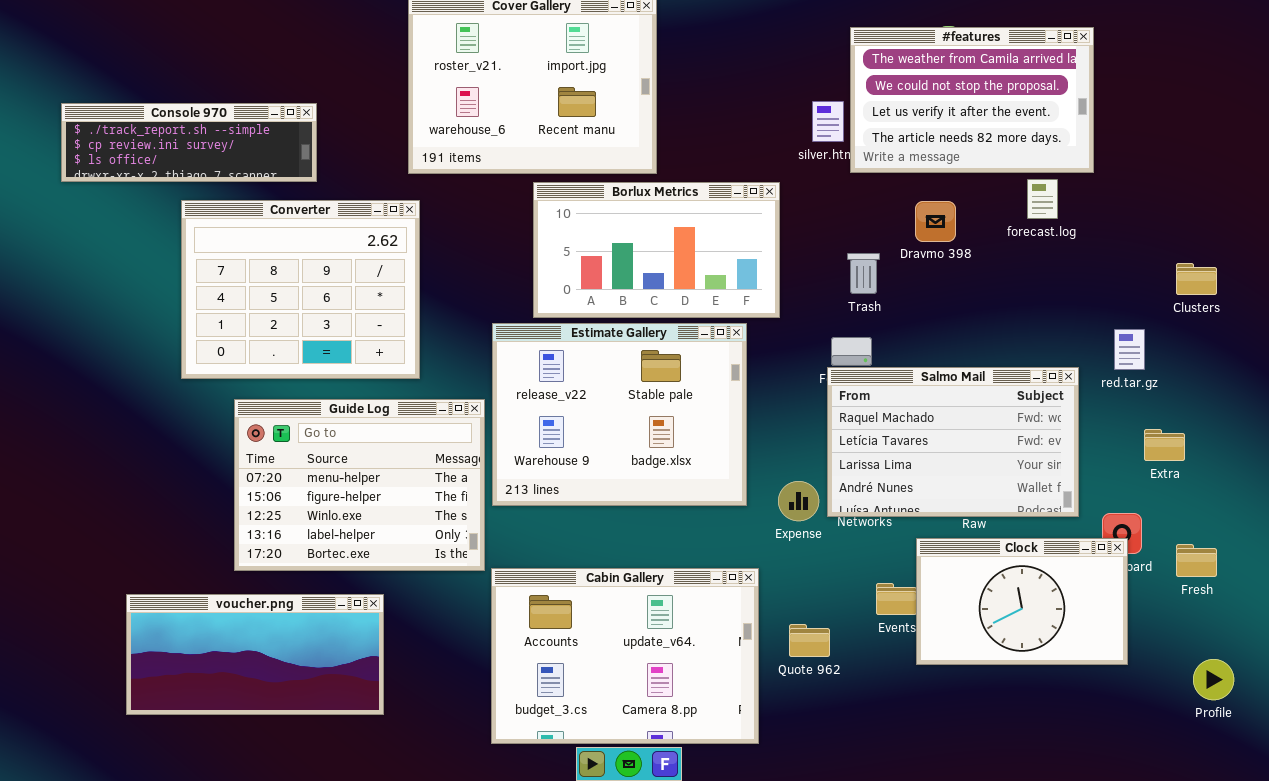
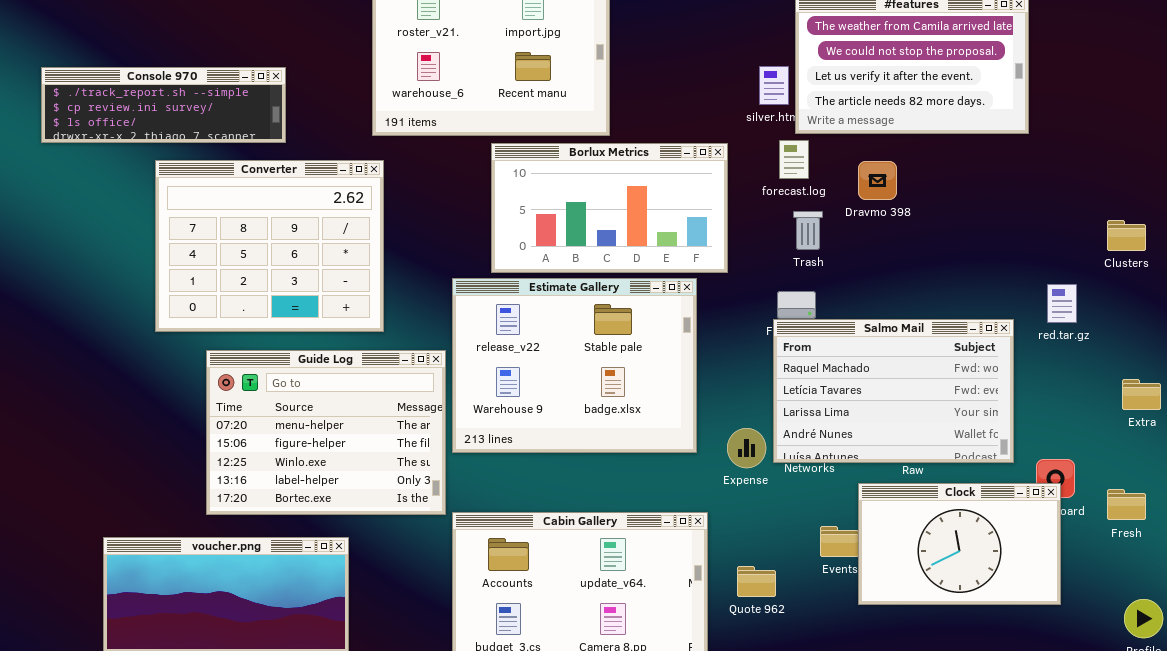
forecast.log: [1027,179,1058,219] -> [779,140,809,179], moved
Extra: [1144,429,1185,461] -> [1122,379,1161,410], moved

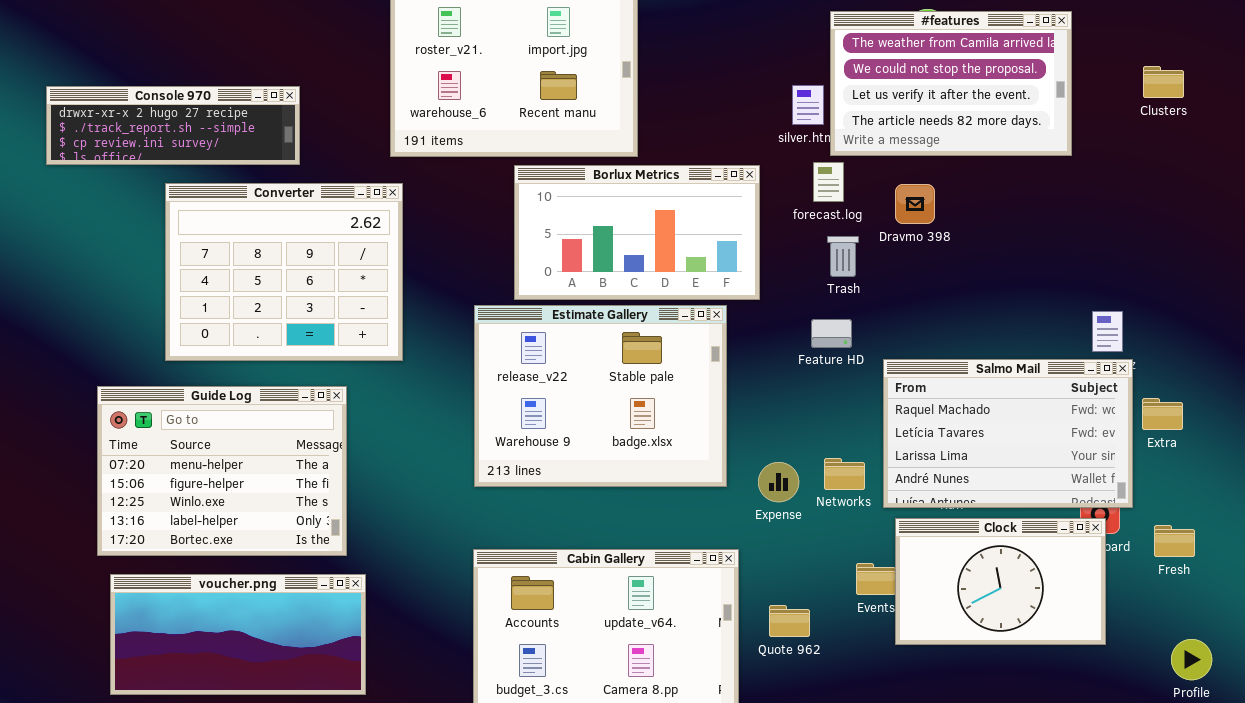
Console 970: [41,67,286,143] -> [46,86,300,165], scrolled up 1 row
Clusters: [1107,220,1146,251] -> [1143,66,1184,98], moved
Salmo Mail: [773,319,1014,463] -> [883,359,1133,508], moved
Guide Log: [206,350,446,515] -> [97,386,347,556], moved
Extra: [1122,379,1161,410] -> [1142,398,1183,430], moved

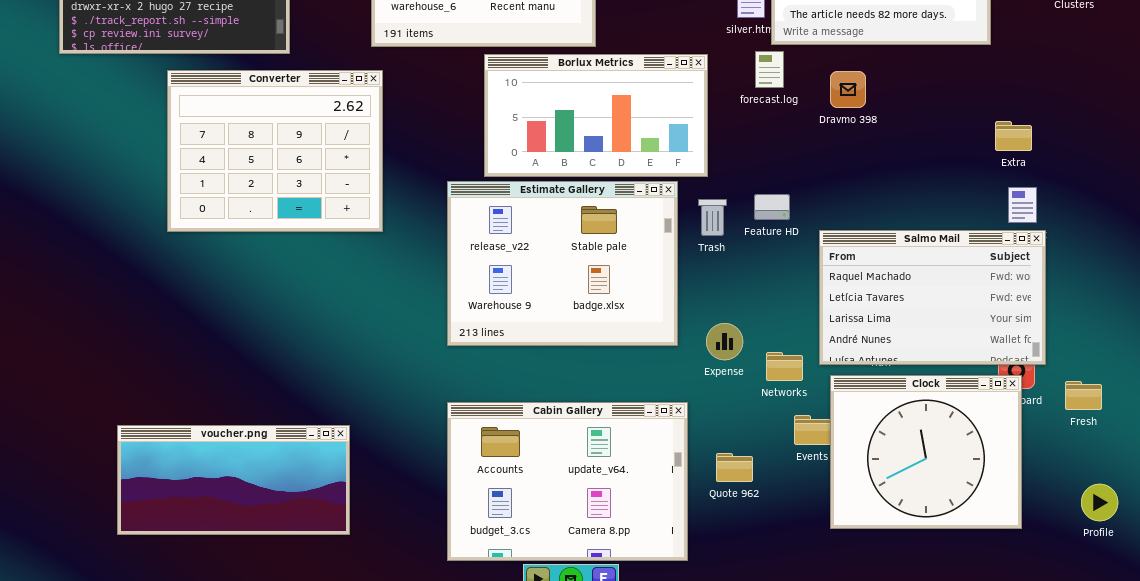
Trash: [827,236,859,277] -> [698,199,727,236], moved
Guide Log: [97,386,347,556] -> none, closed
Extra: [1142,398,1183,430] -> [995,121,1032,151], moved
Networks: [824,458,865,490] -> [766,352,803,381], moved
Clock: [895,518,1106,645] -> [830,375,1022,529], resized

